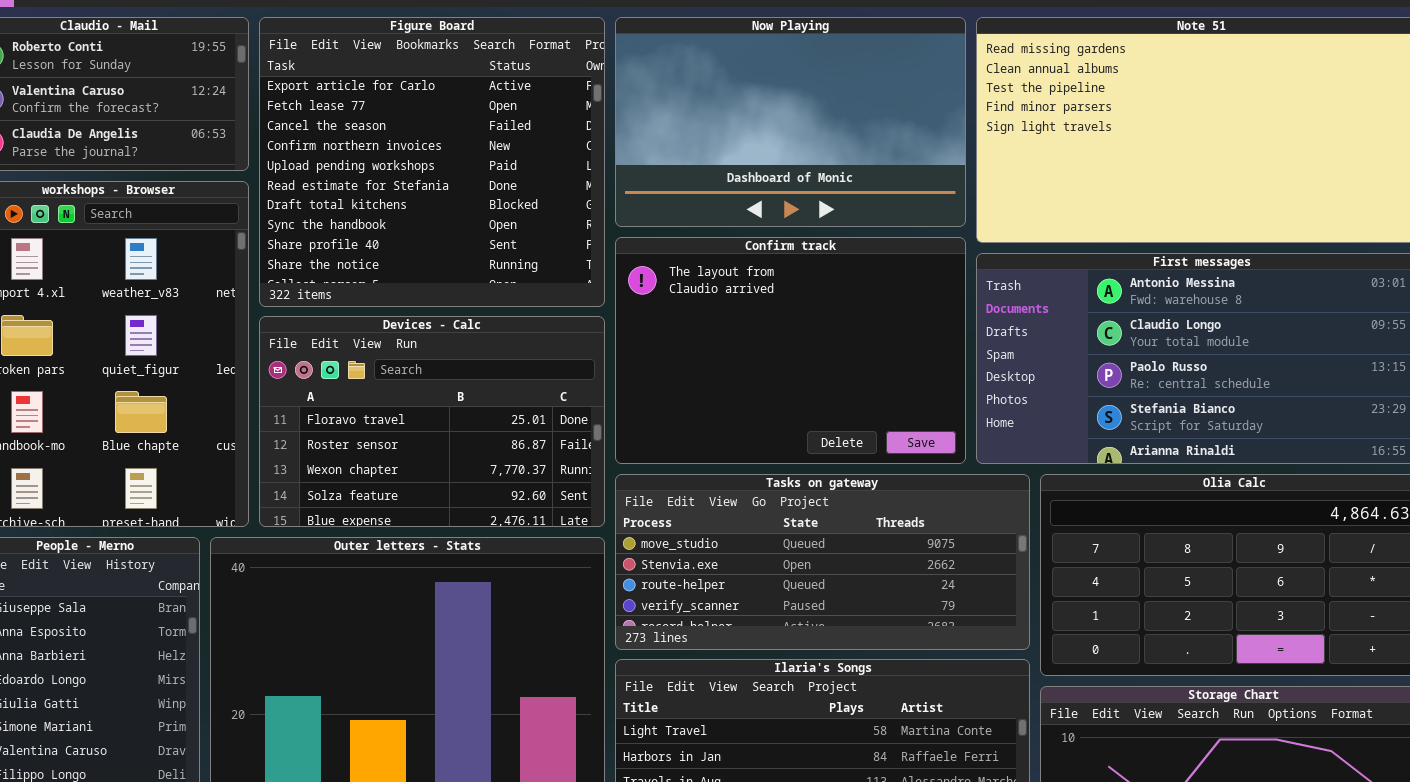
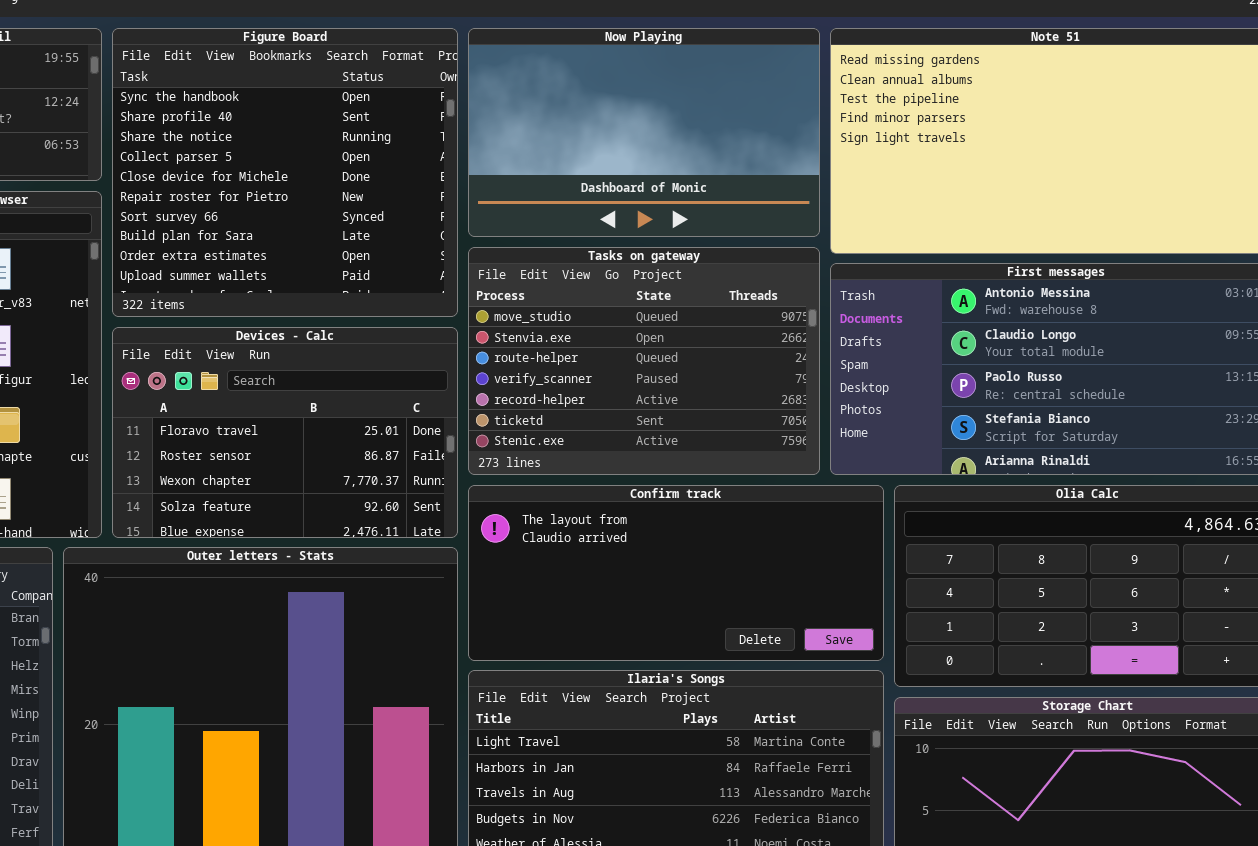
Figure Board: [259,17,605,307] -> [112,28,458,317], scrolled down 7 rows
Confirm track: [615,237,966,464] -> [468,485,884,661], moved, resized
Tasks on gateway: [615,474,1030,650] -> [468,247,820,475], moved, resized

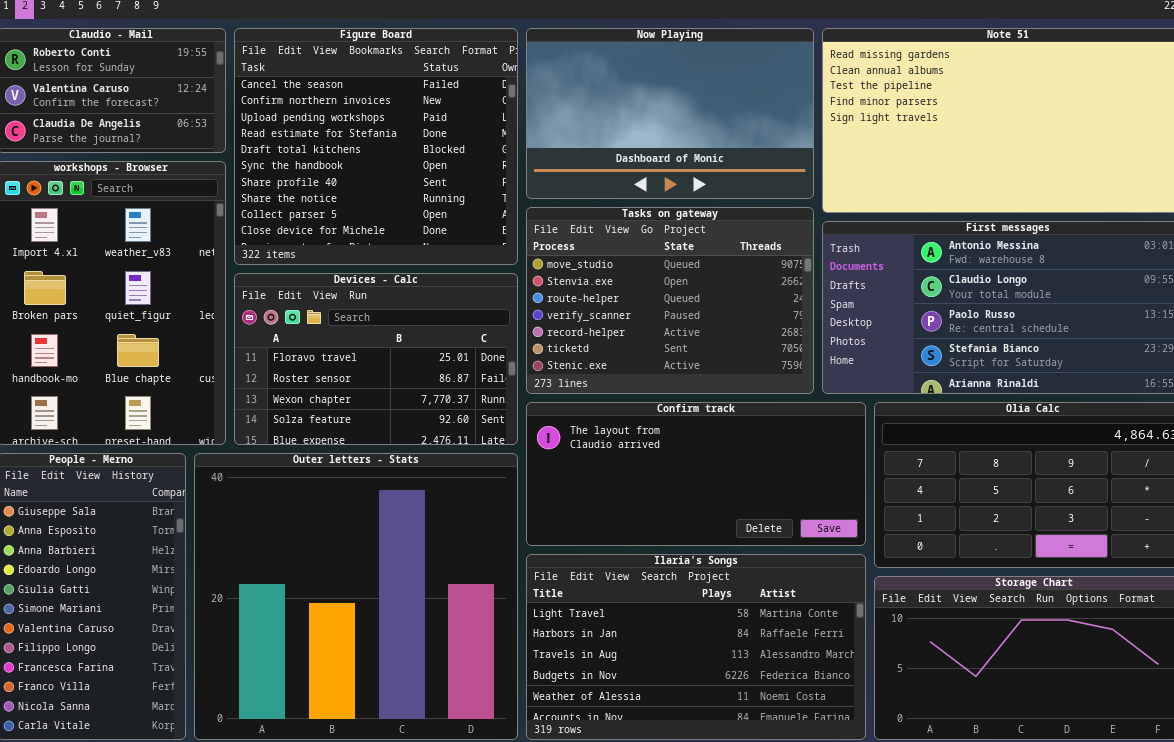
Figure Board: [112,28,458,317] -> [234,28,518,265], scrolled up 5 rows

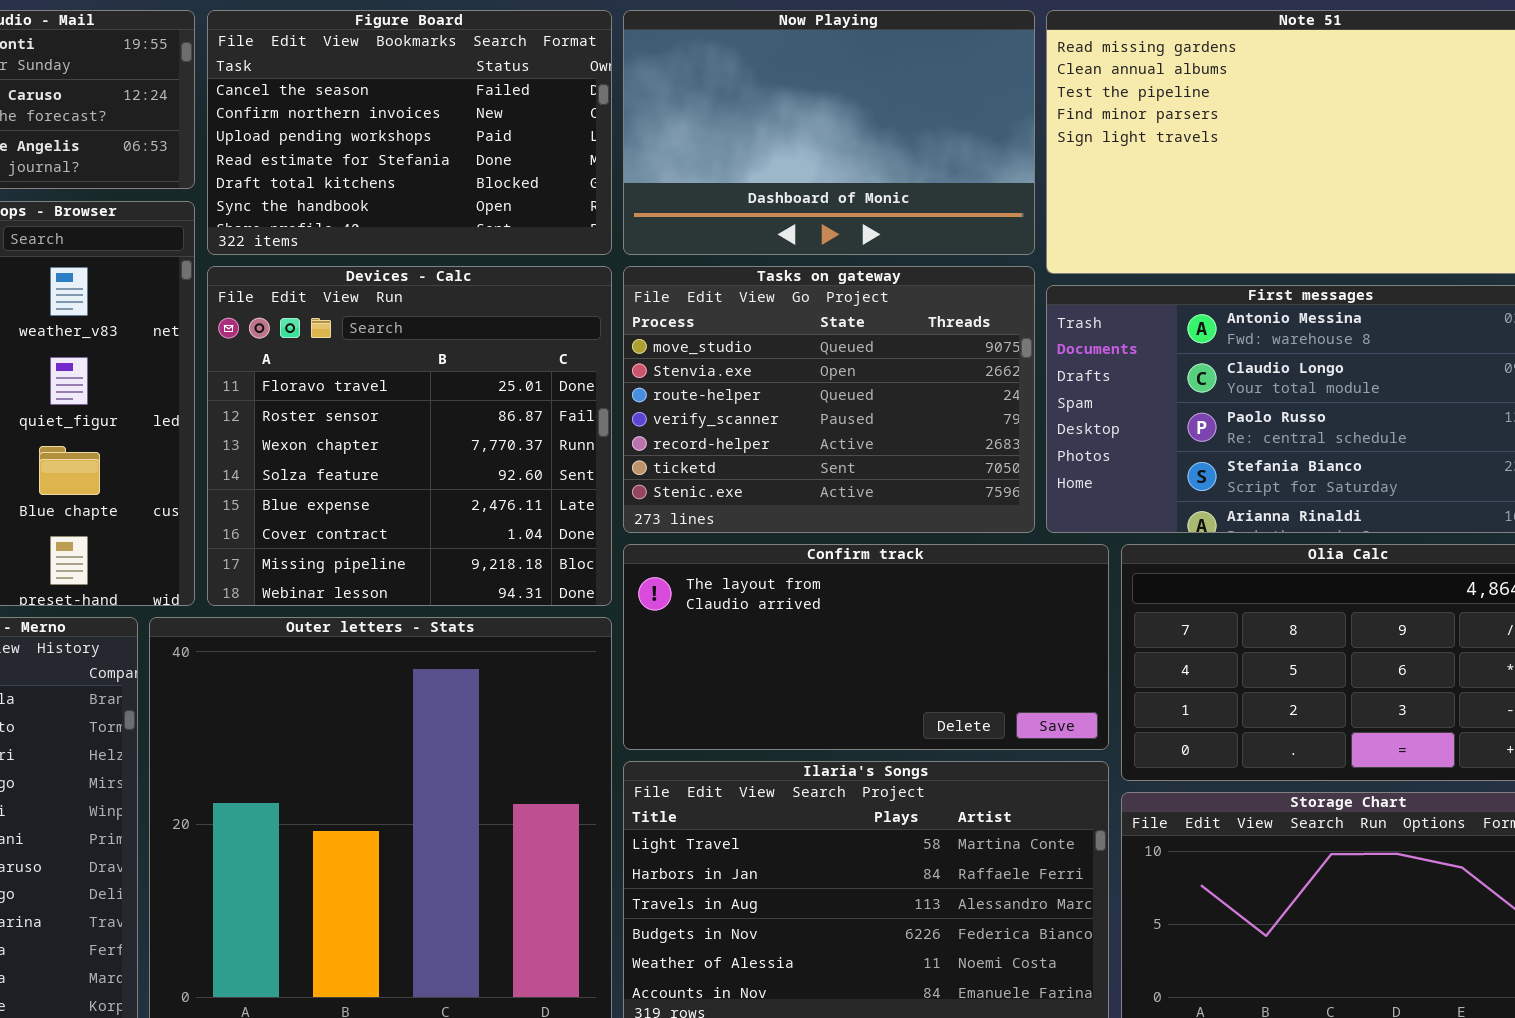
Figure Board: [234,28,518,265] -> [207,10,612,255], resized
Devices - Calc: [234,273,518,445] -> [207,266,612,606], resized

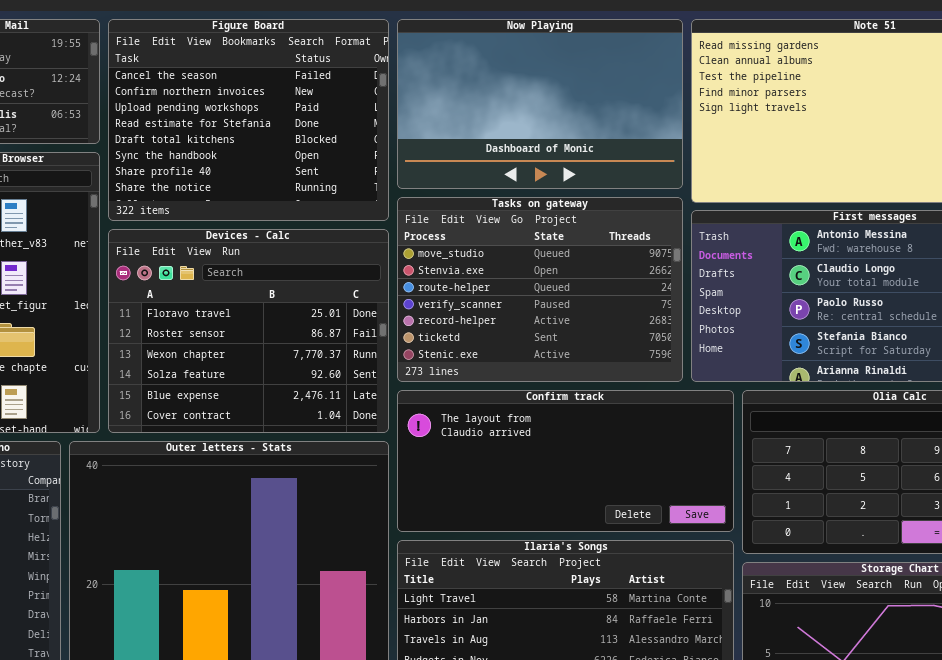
Figure Board: [207,10,612,255] -> [108,19,389,221], resized
Devices - Calc: [207,266,612,606] -> [108,229,389,433], resized

